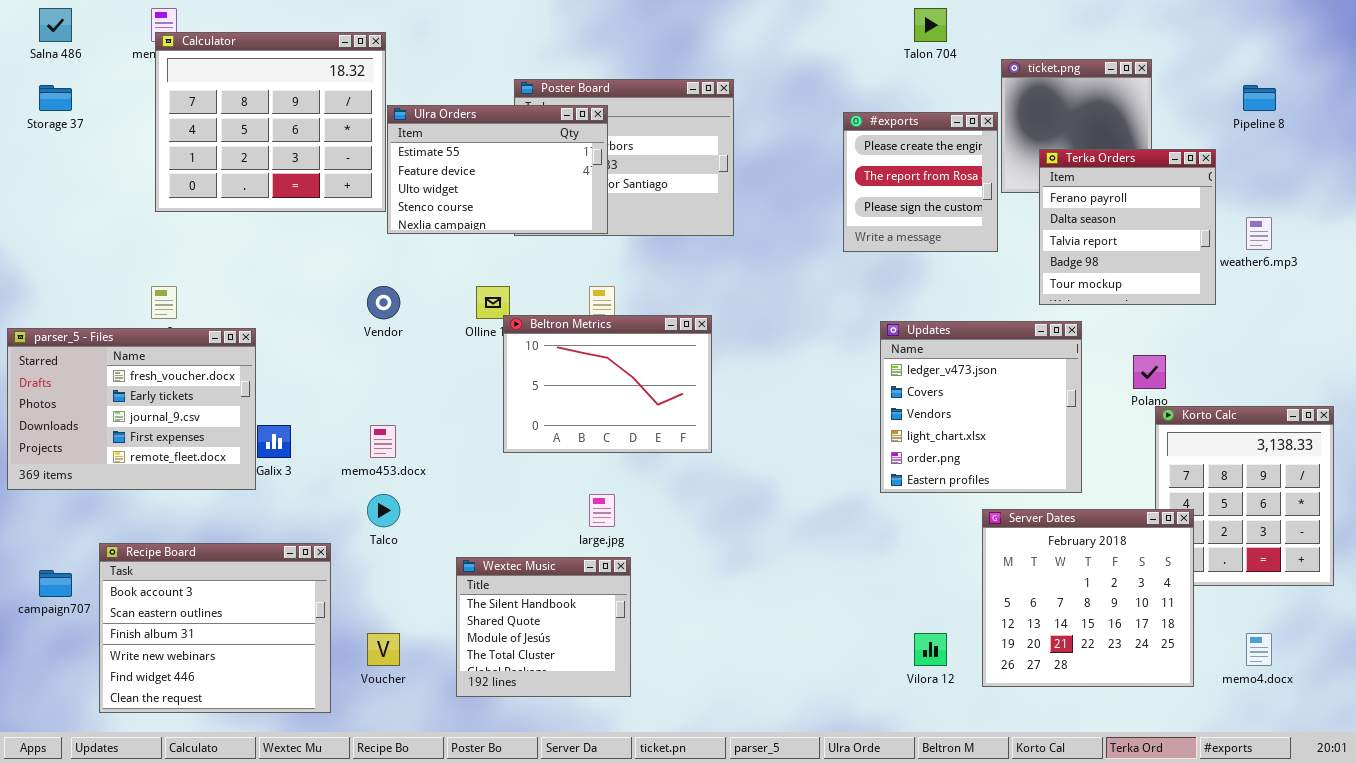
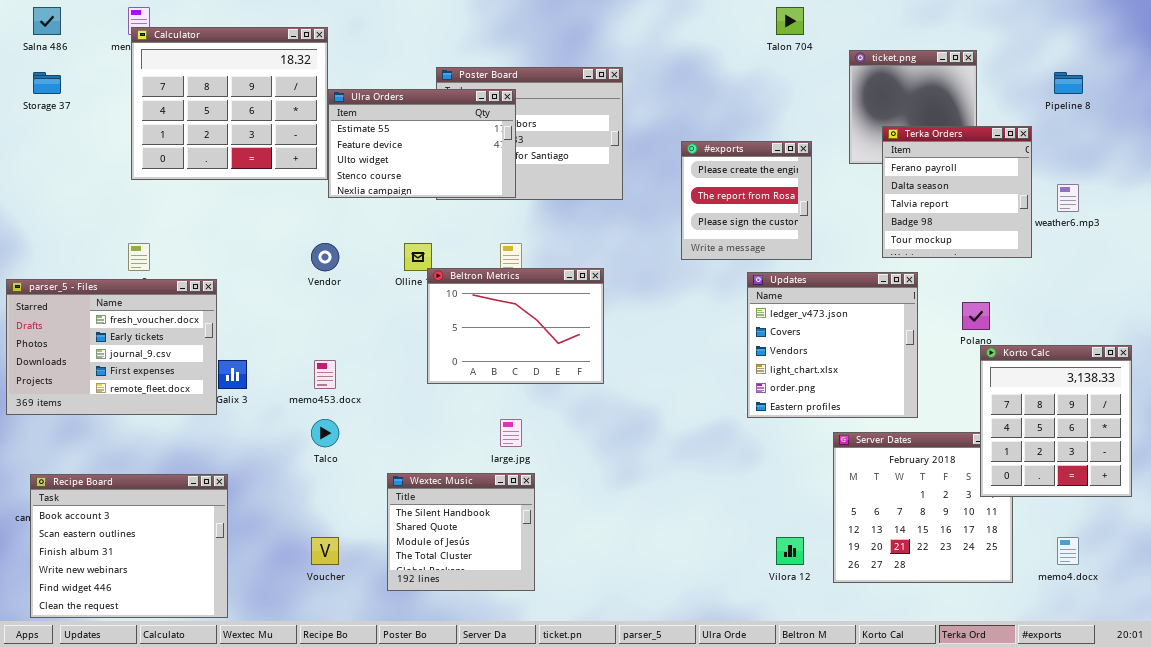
#exports: [843,112,998,252] -> [681,141,812,260], moved
Korto Calc: [1155,406,1334,586] -> [980,345,1132,497], raised
Recipe Board: [99,543,331,713] -> [30,474,228,618], moved

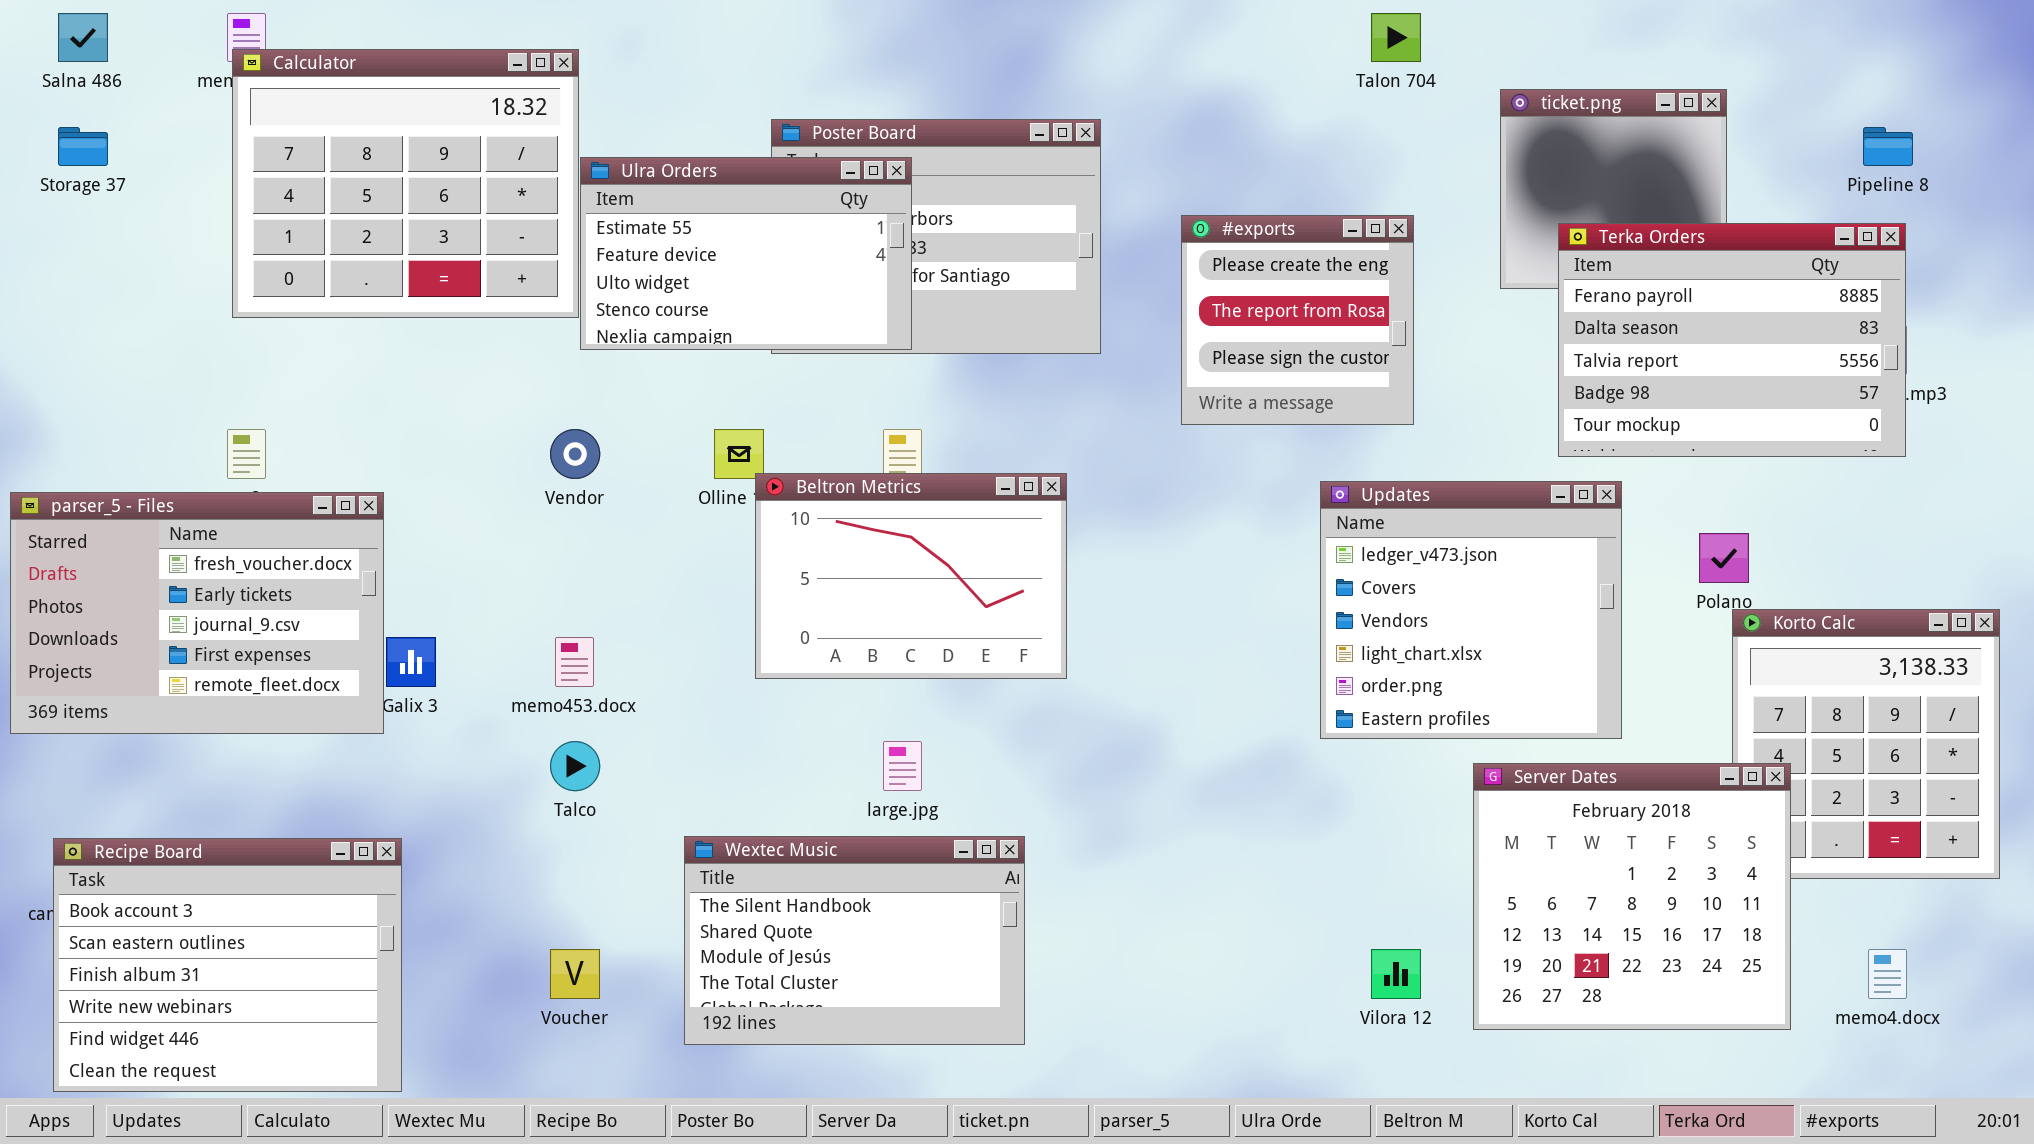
Terka Orders: [882,126,1032,258] -> [1558,223,1906,457], resized
#exports: [681,141,812,260] -> [1181,215,1414,425], moved
Server Dates: [833,432,1013,583] -> [1473,763,1791,1030], raised
Wextec Music: [387,473,535,591] -> [684,836,1025,1045], resized

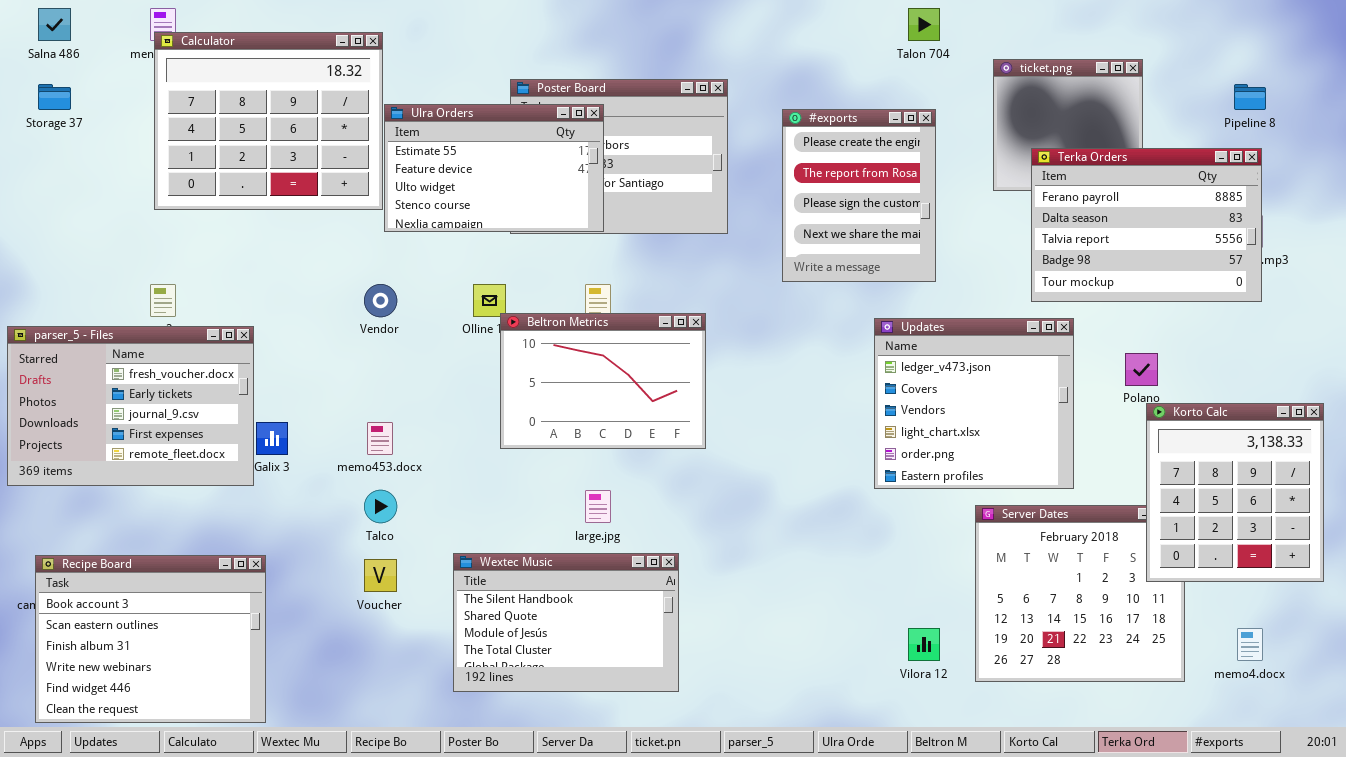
#exports: [1181,215,1414,425] -> [782,109,936,282], resized
Korto Calc: [1732,609,2000,879] -> [1146,403,1324,582], raised
Voucher: [550,949,600,999] -> [364,559,397,592], moved

